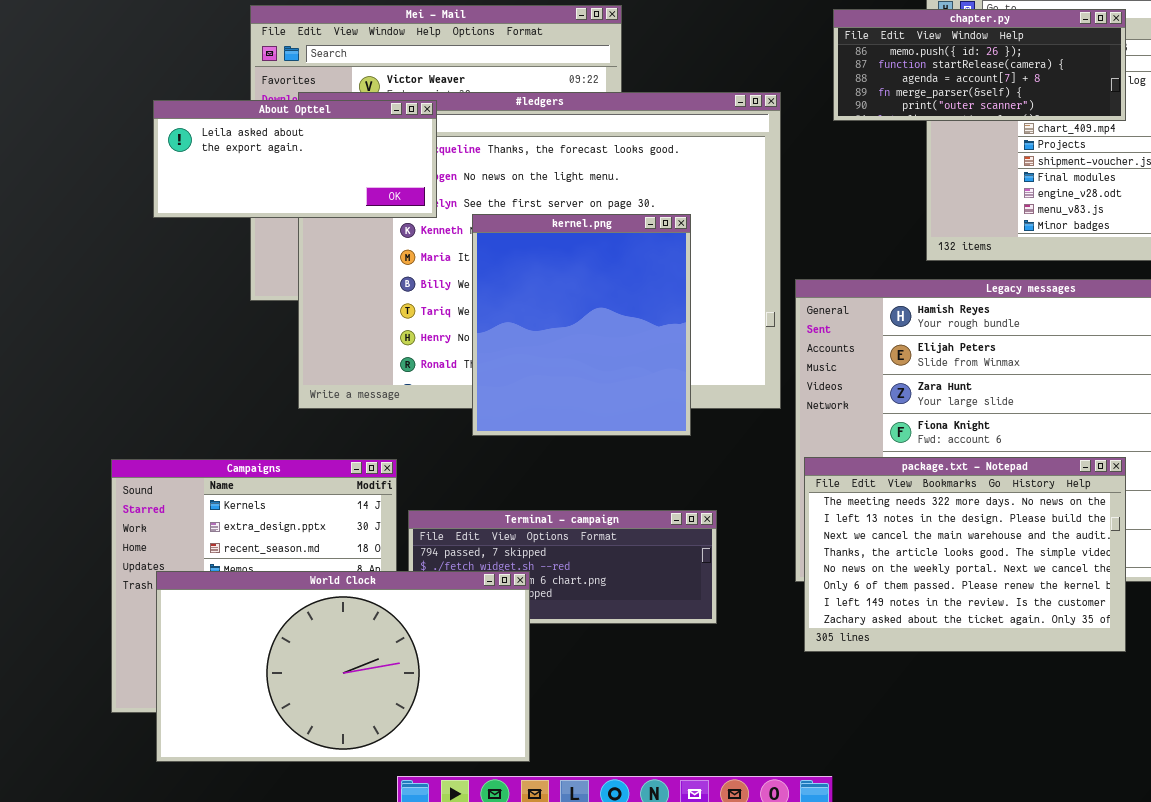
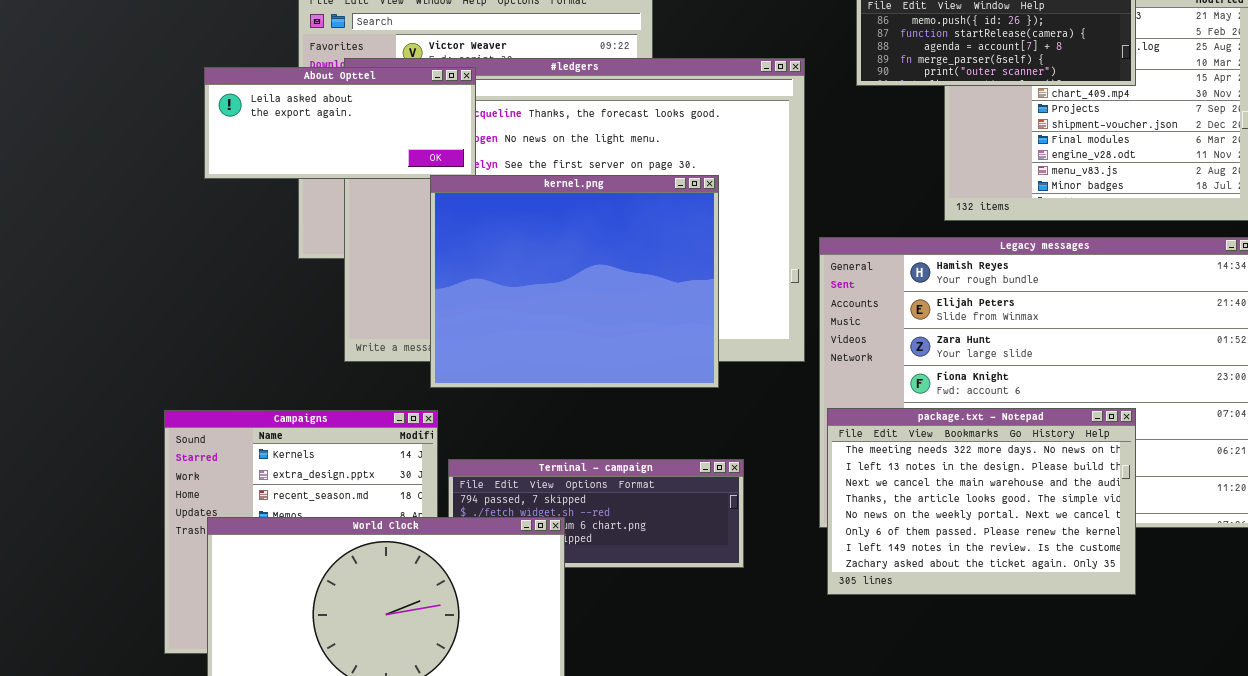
kernel.png: [472,214,691,436] -> [430,175,719,388], resized

